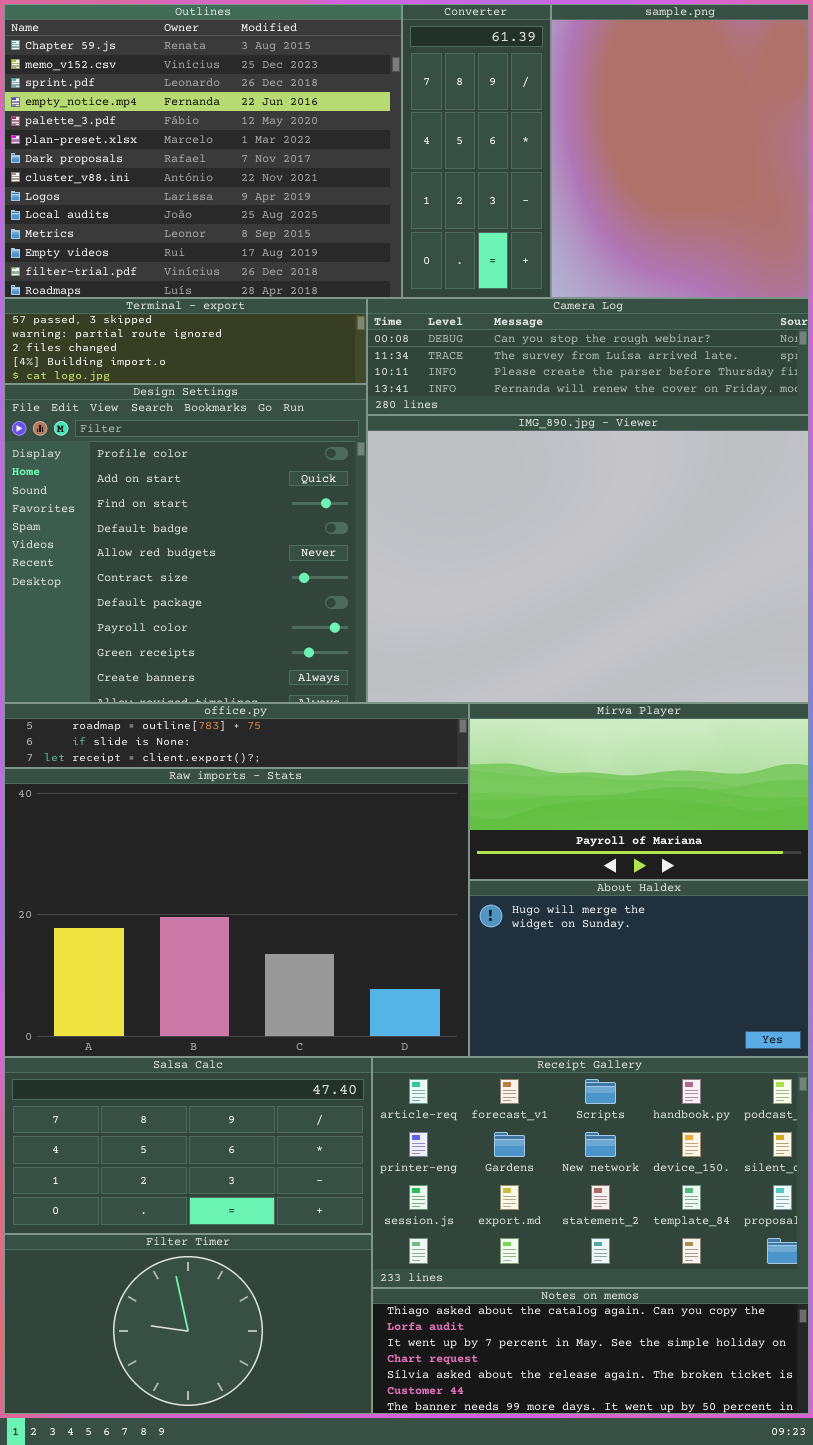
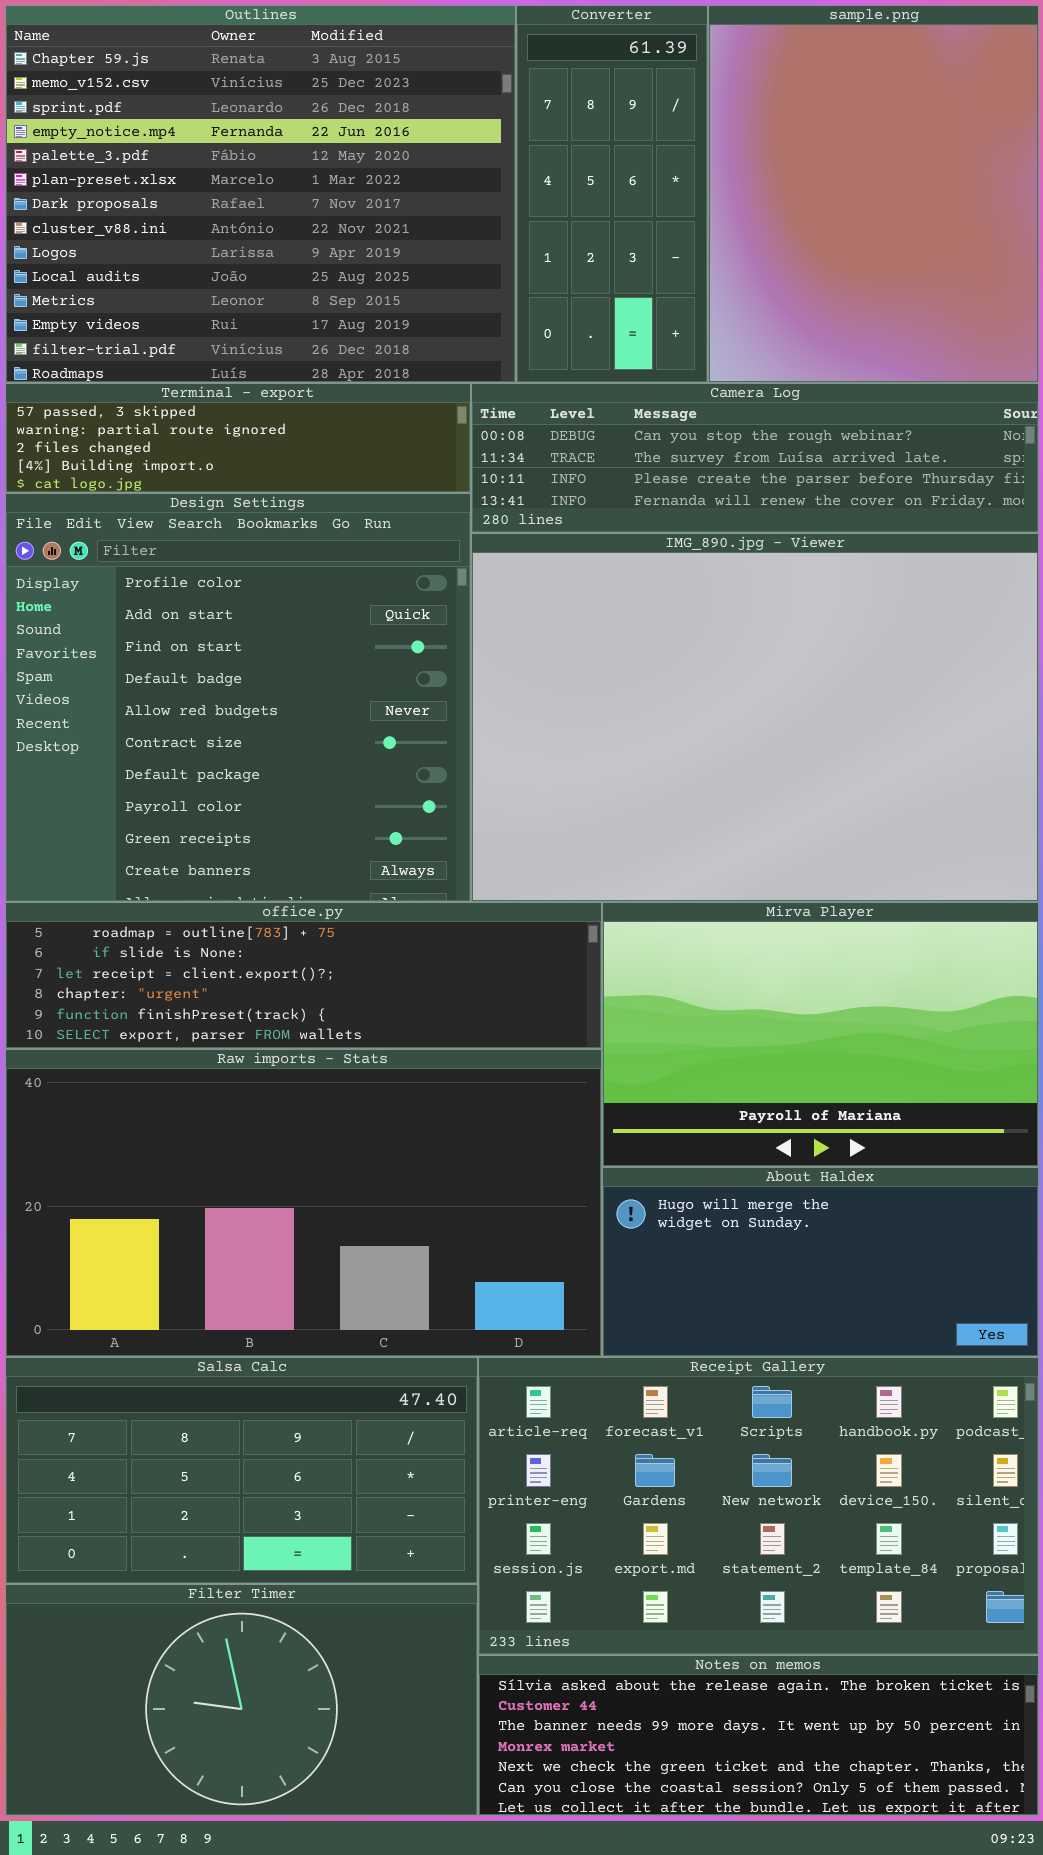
office.py: [4,703,469,768] -> [5,902,602,1049], resized
Mirva Player: [469,703,809,880] -> [602,902,1039,1167], resized
Raw imports - Stats: [4,768,469,1057] -> [5,1049,602,1357], resized
About Haldex: [469,880,809,1057] -> [602,1167,1039,1357], resized
Notes on memos: [372,1288,809,1414] -> [478,1655,1039,1816], scrolled down 4 rows

